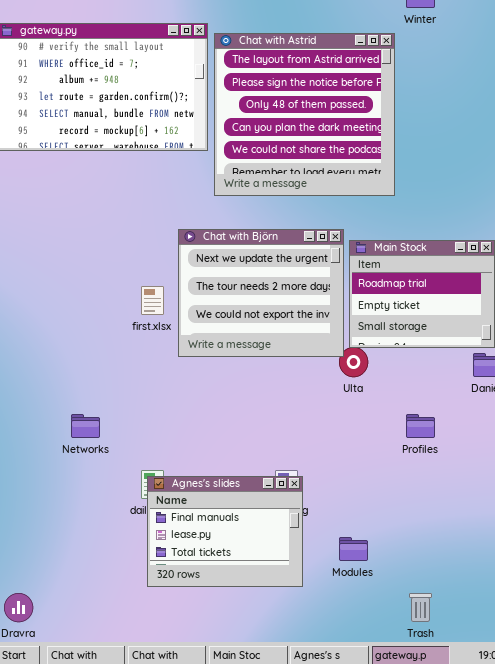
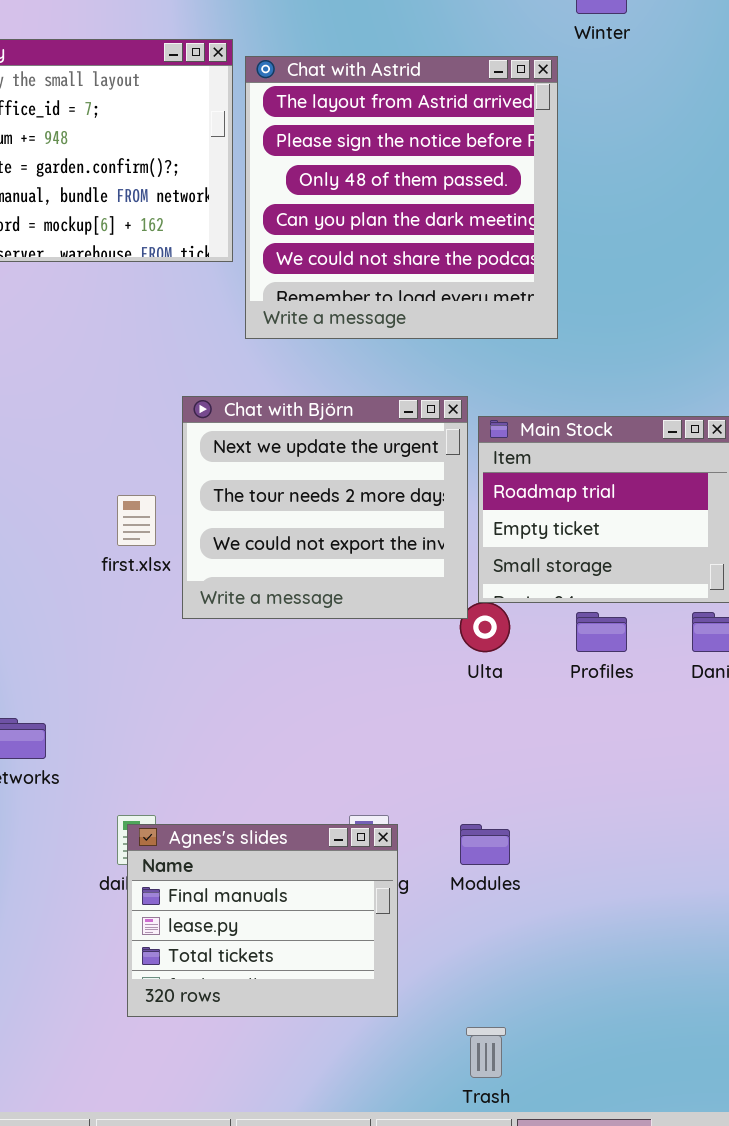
Profiles: [406,414,435,438] -> [576,612,627,652], moved
Modules: [339,537,368,561] -> [460,824,510,865], moved
Trash: [409,593,432,622] -> [466,1027,506,1078], moved

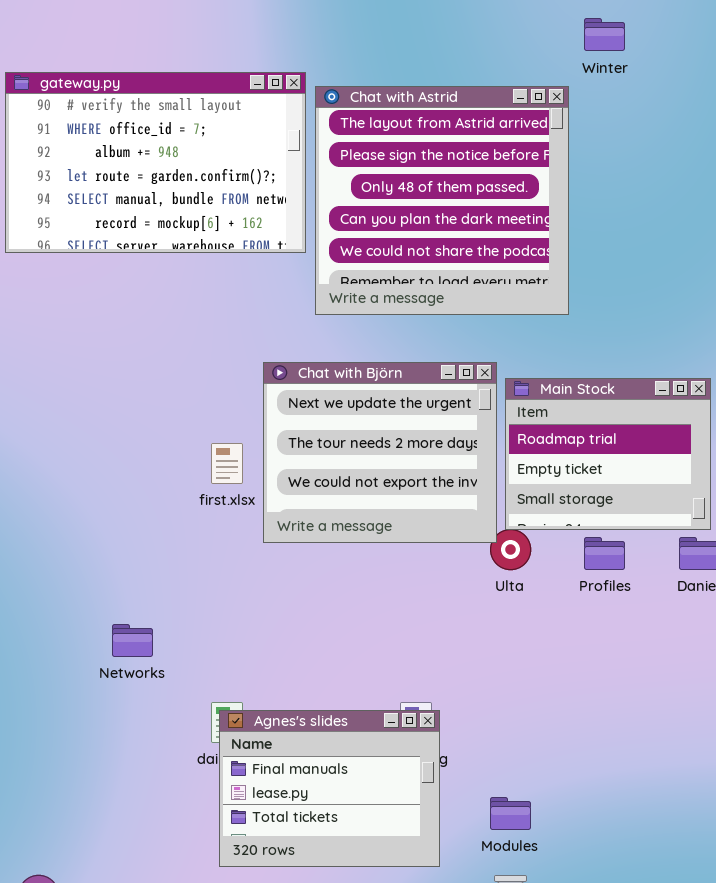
Modules: [460,824,510,865] -> [490,797,531,830], moved

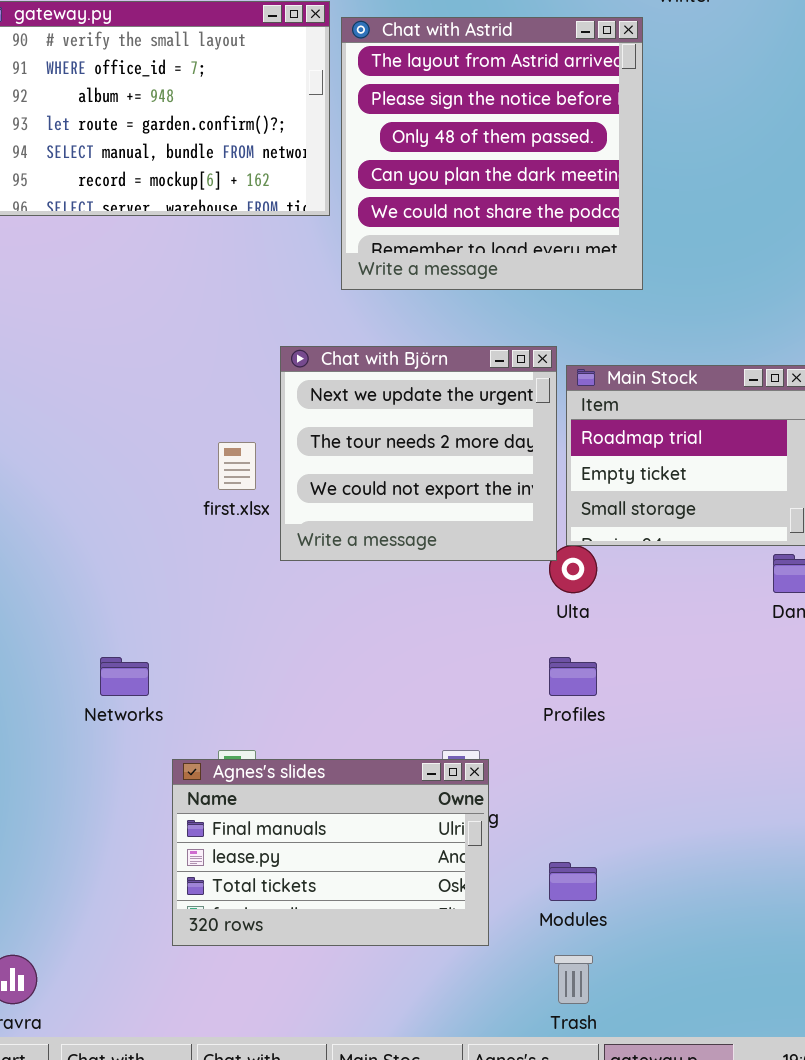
Profiles: [584,537,625,570] -> [549,657,597,696], moved
Agnes's slides: [219,710,440,867] -> [172,759,489,946], resized

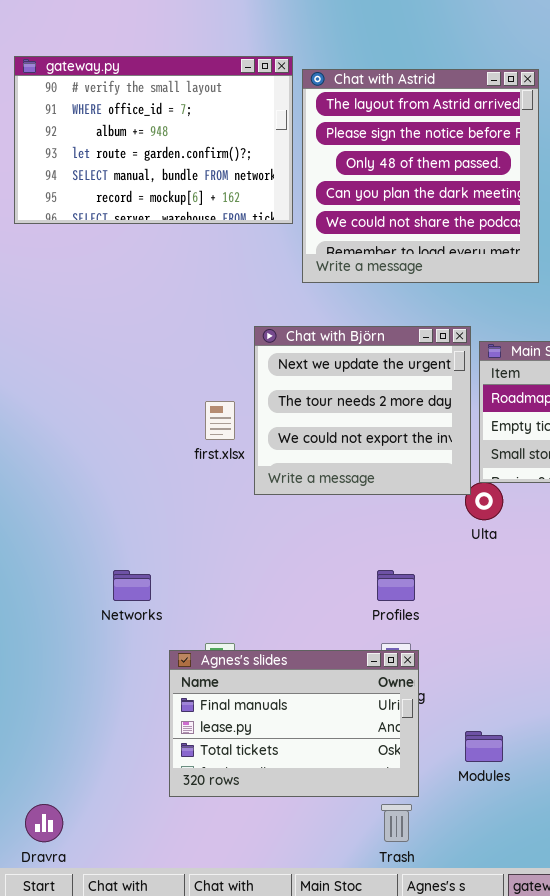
Profiles: [549,657,597,696] -> [377,570,415,601], moved
Trash: [554,955,593,1004] -> [381,804,412,842], moved

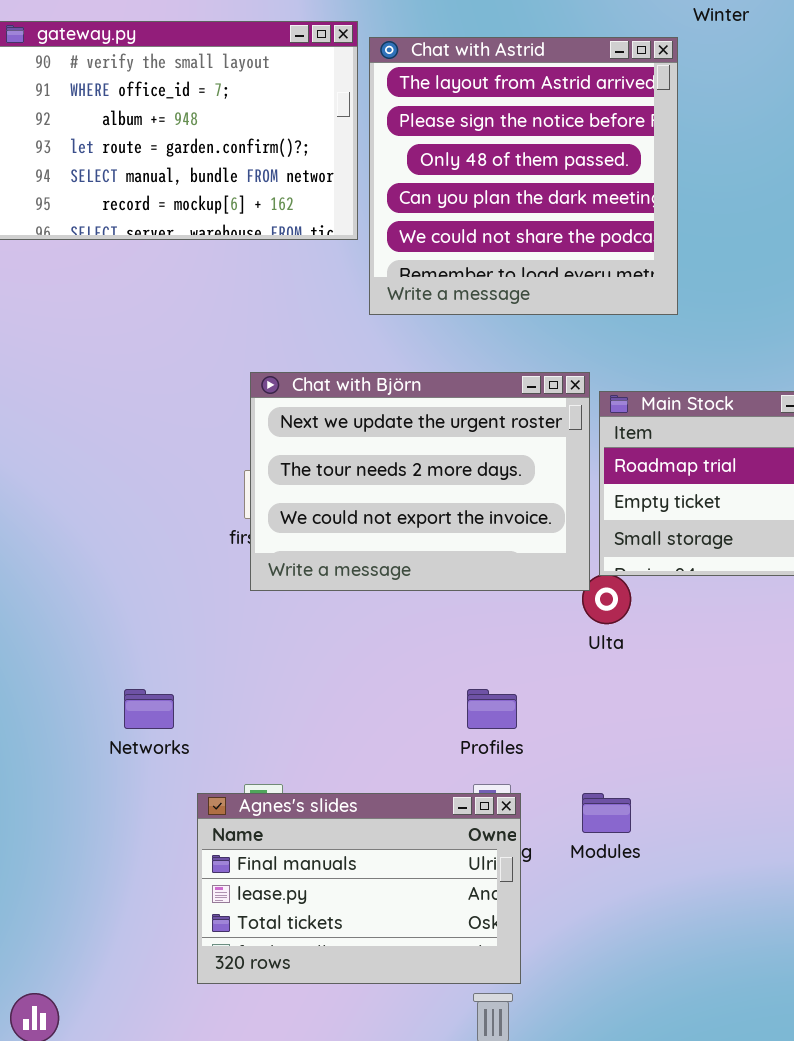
Chat with Björn: [254,326,471,495] -> [250,372,590,591], resized
Modules: [465,731,503,762] -> [582,793,631,833], moved

